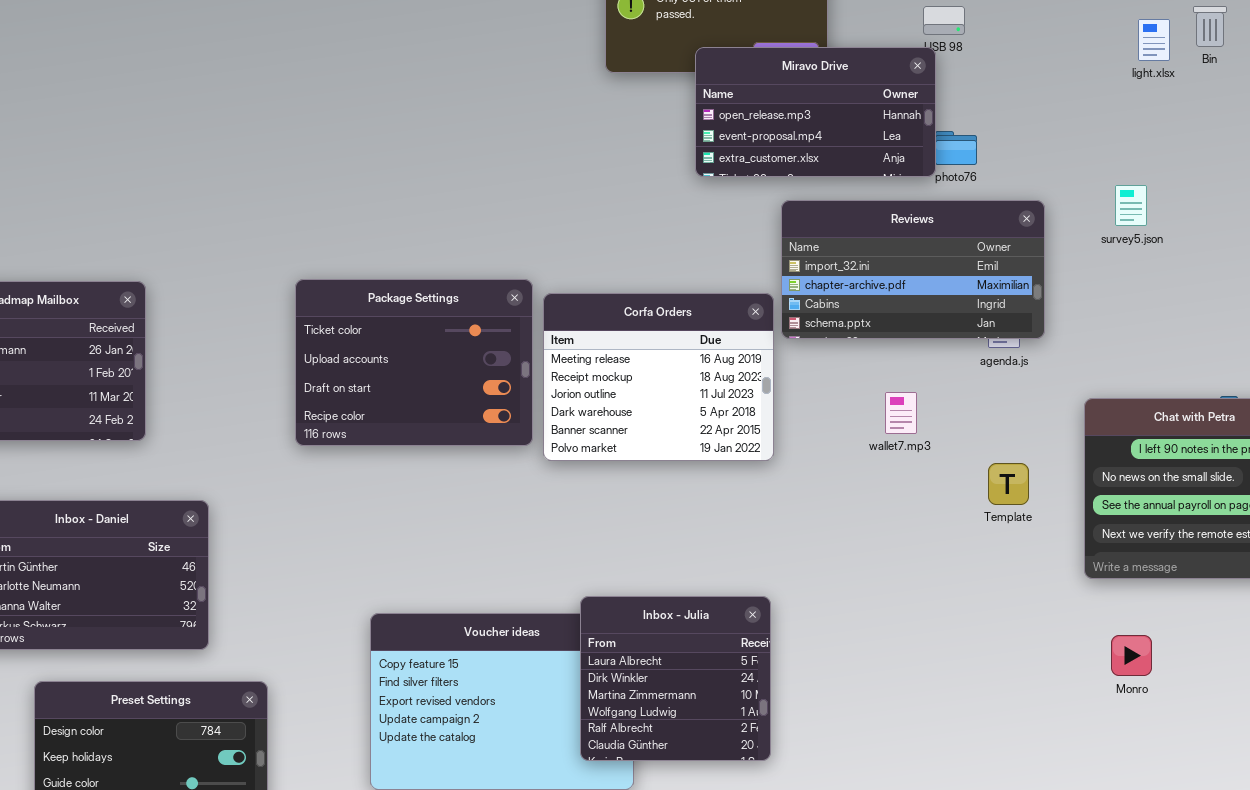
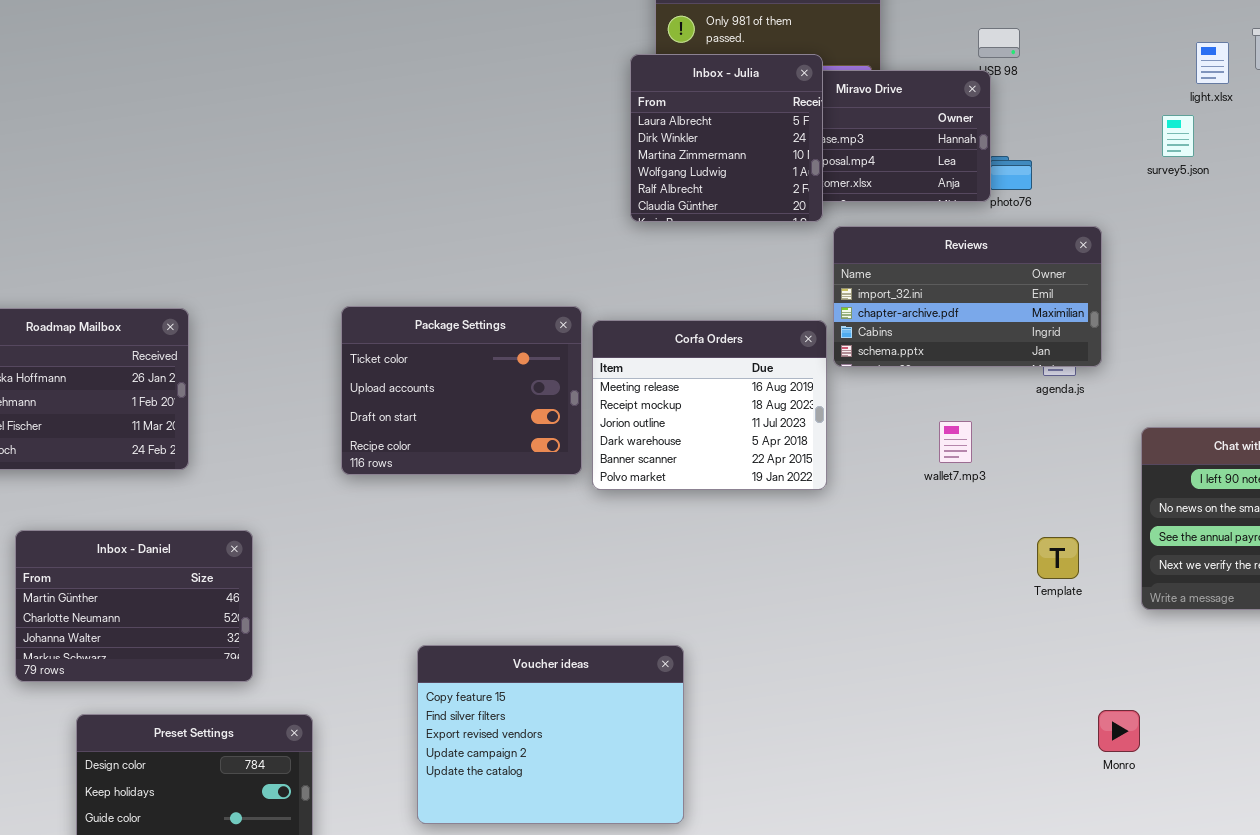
survey5.json: [1115,185,1147,226] -> [1162,115,1194,157], moved
Template: [988,463,1029,505] -> [1037,537,1079,579], moved
Inbox - Julia: [580,596,771,761] -> [630,54,823,222], moved
Monro: [1111,635,1152,676] -> [1098,710,1140,752], moved

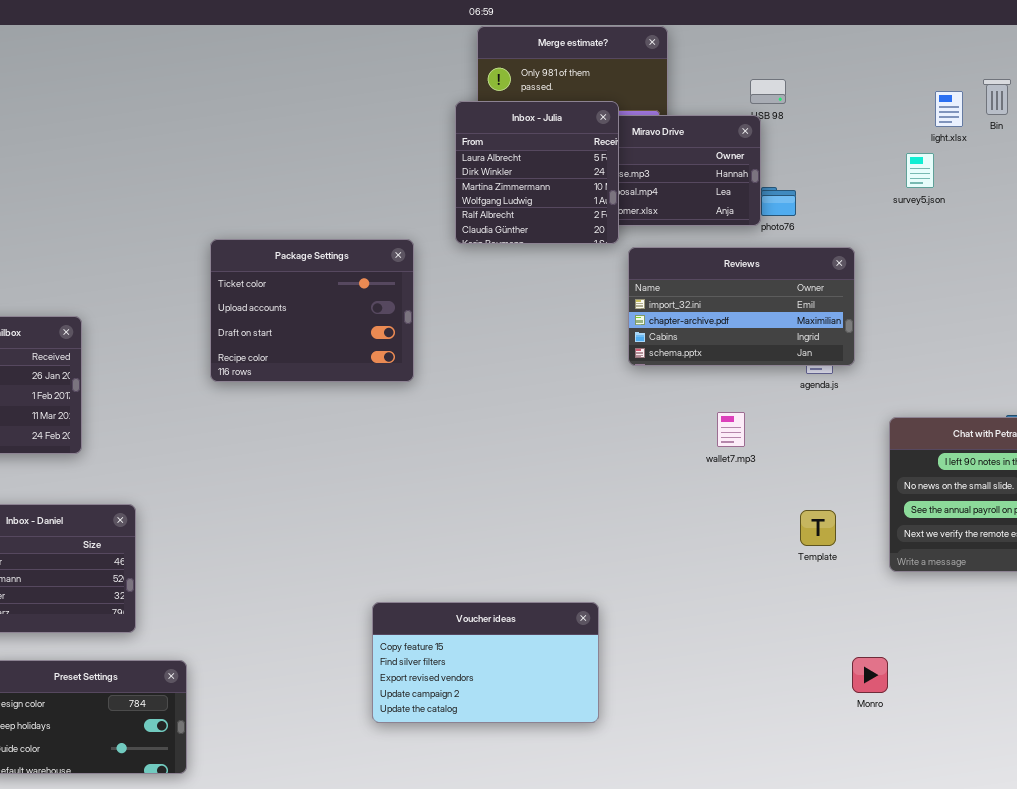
Package Settings: [341,306,582,475] -> [210,239,414,382], moved
Corfa Orders: [592,320,827,490] -> none, closed
Voucher ideas: [417,645,684,824] -> [372,602,599,723], moved, resized

